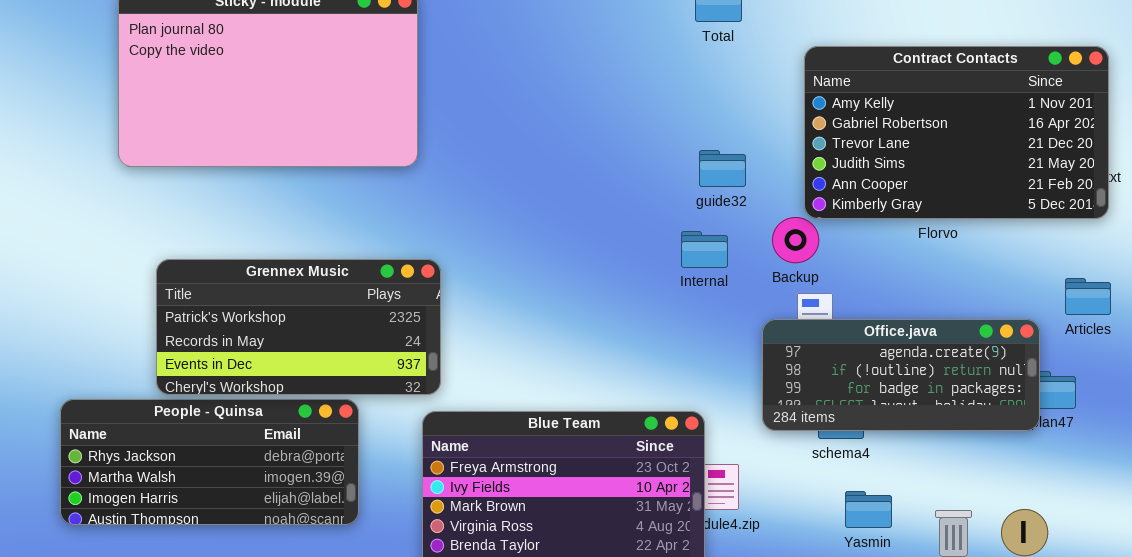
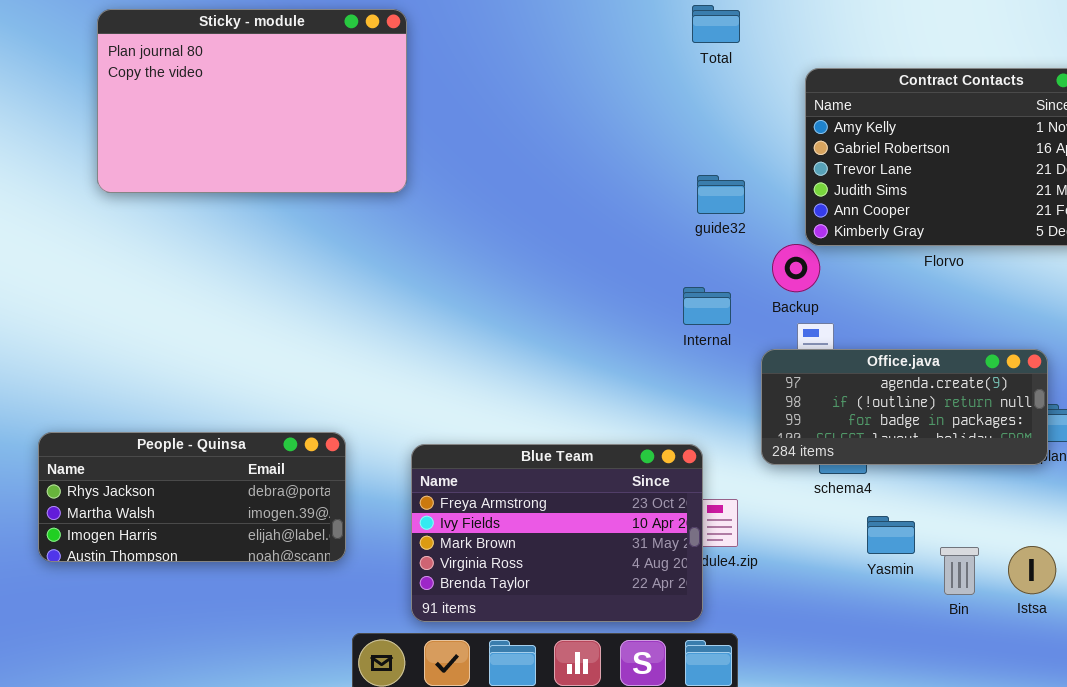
Internal: [681,231,728,268] -> [683,287,731,325], moved
Grennex Music: [156,259,441,395] -> none, closed
Yasmin: [845,491,892,528] -> [867,516,915,554], moved

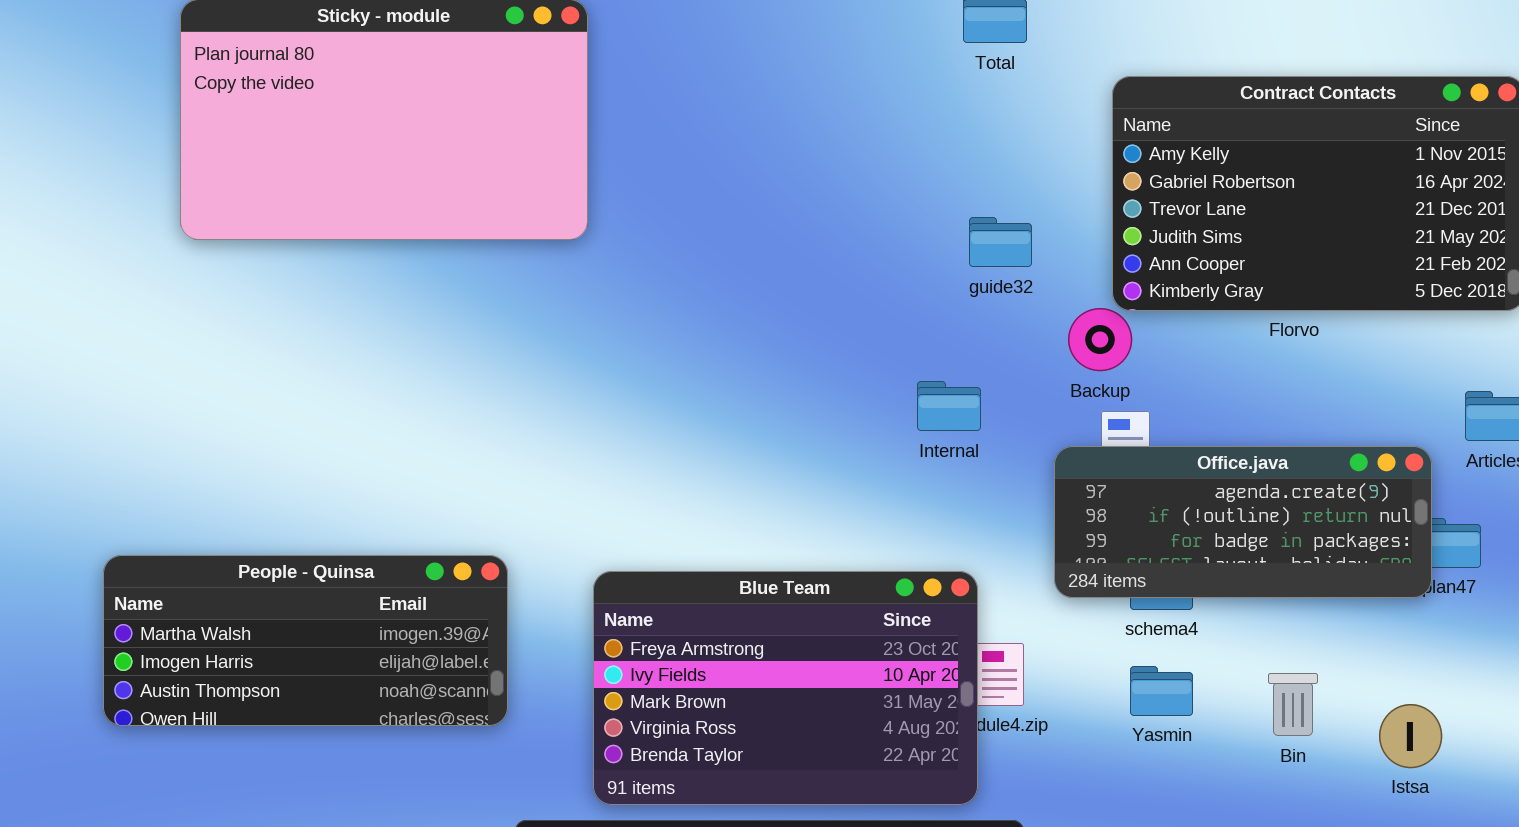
Internal: [683,287,731,325] -> [917,381,981,431], moved
People - Quinsa: [38,432,346,562] -> [103,555,508,726], scrolled down 1 row
Yasmin: [867,516,915,554] -> [1130,666,1193,716], moved
Bin: [940,547,979,595] -> [1268,673,1318,736], moved

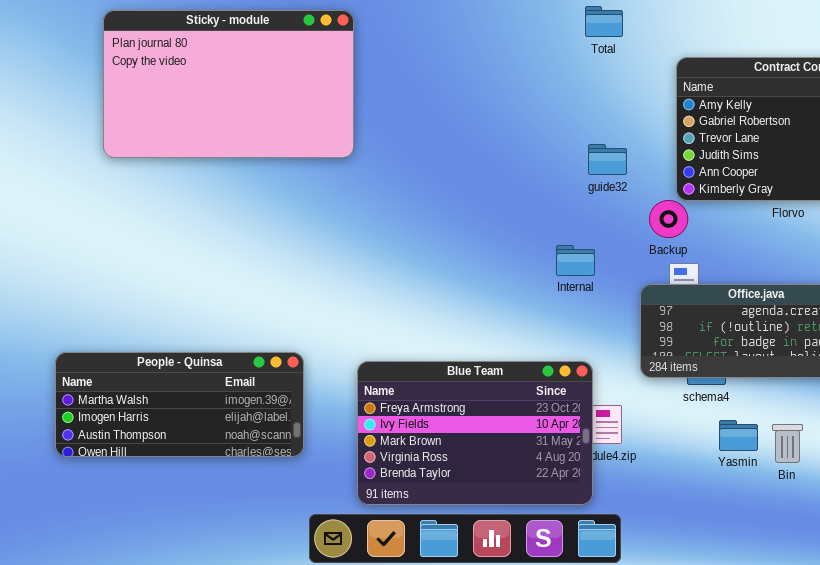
Yasmin: [1130,666,1193,716] -> [719,420,758,451], moved

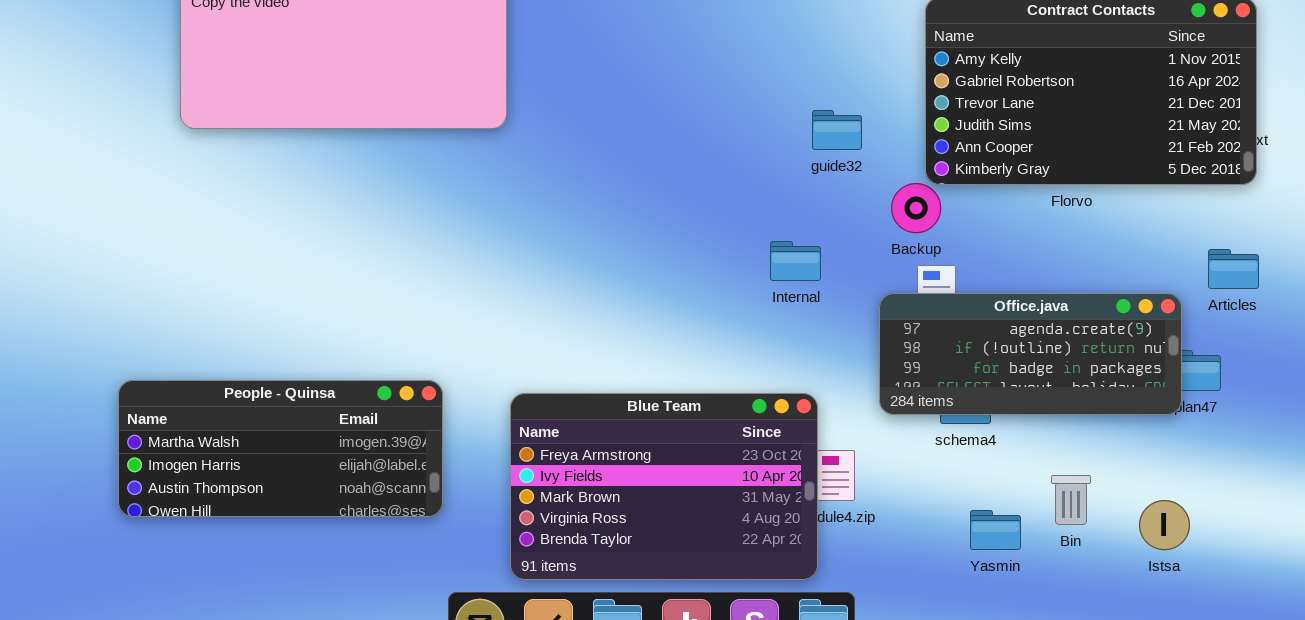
Yasmin: [719,420,758,451] -> [970,510,1021,550], moved

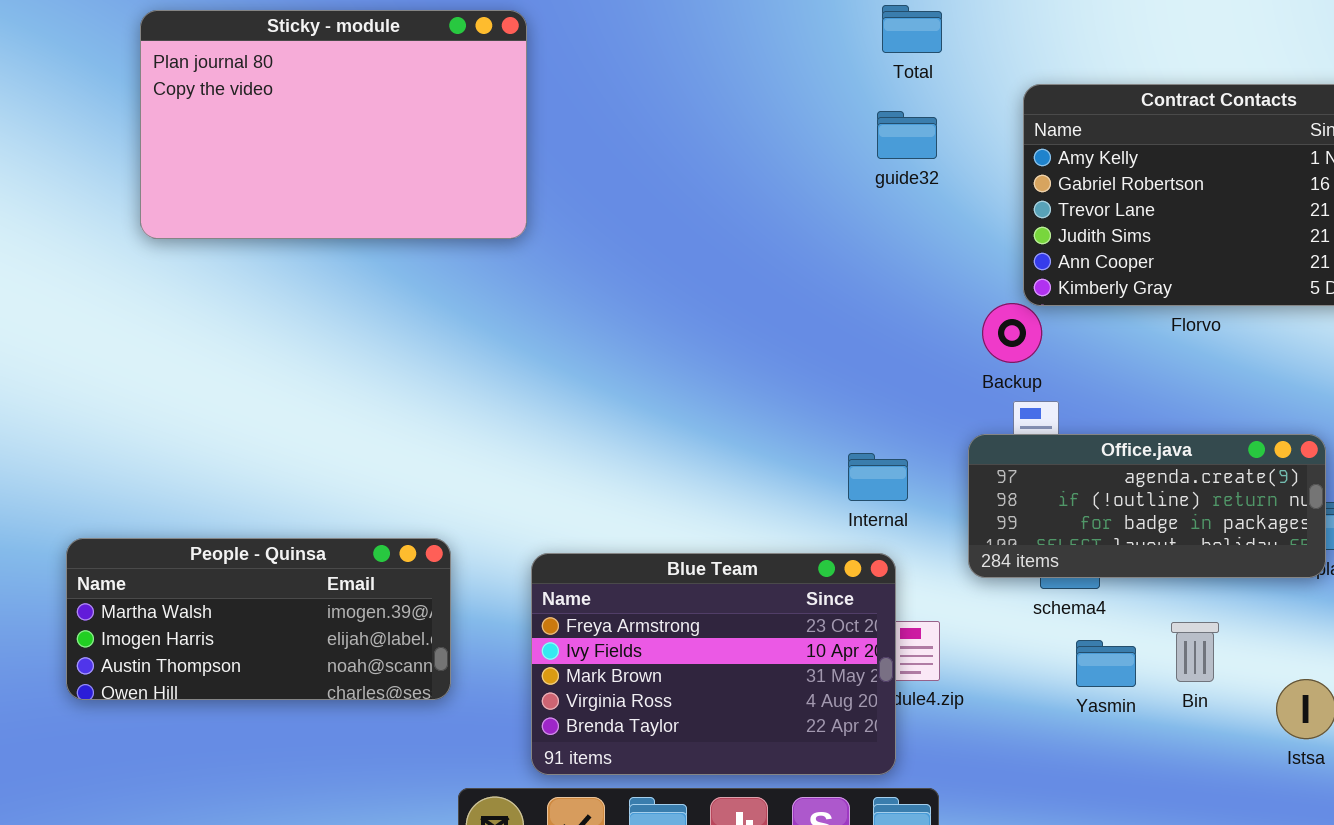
guide32: [812,110,862,150] -> [877,111,937,159], moved
Internal: [770,241,821,281] -> [848,453,908,501], moved
Bin: [1051,475,1091,525] -> [1171,622,1219,682], moved
Yasmin: [970,510,1021,550] -> [1076,640,1136,687], moved

